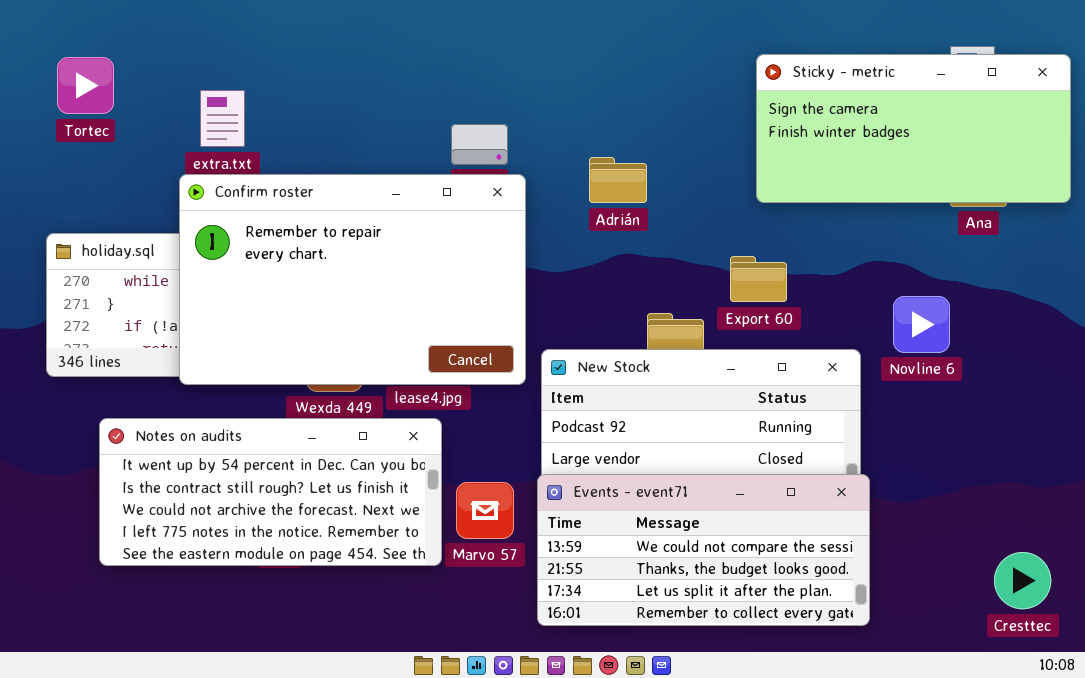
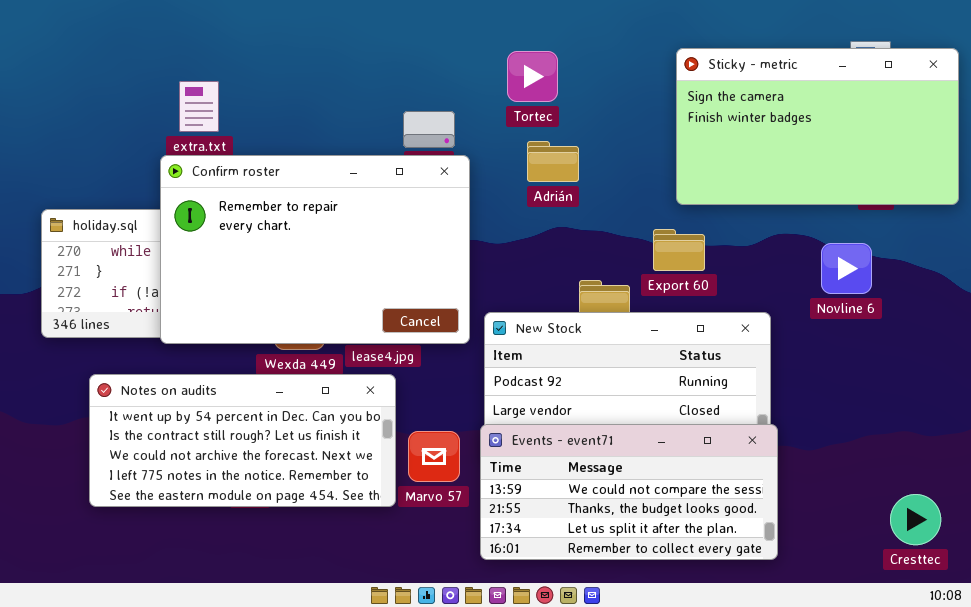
Sticky - metric: [756,54,1071,203] -> [676,48,959,205], resized
Tortec: [57,57,114,114] -> [507,51,558,102], moved
Novline 6: [893,296,950,353] -> [821,243,872,294], moved

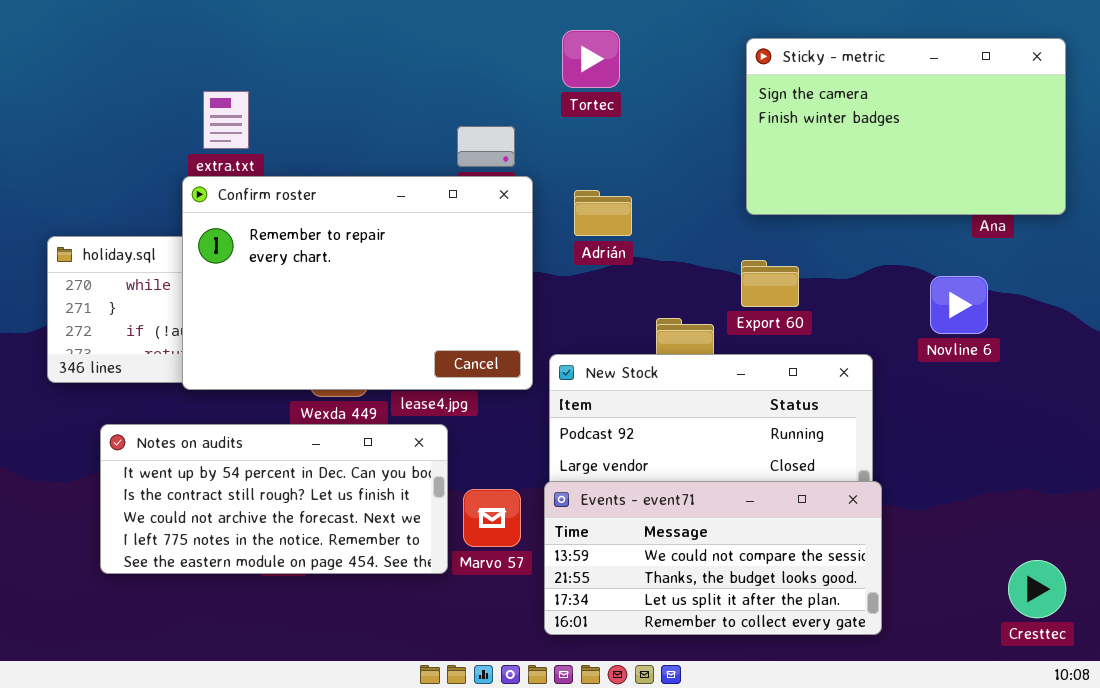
Sticky - metric: [676,48,959,205] -> [746,38,1066,215], moved
Tortec: [507,51,558,102] -> [562,30,620,88], moved
Adrián: [527,141,579,182] -> [574,190,632,236], moved

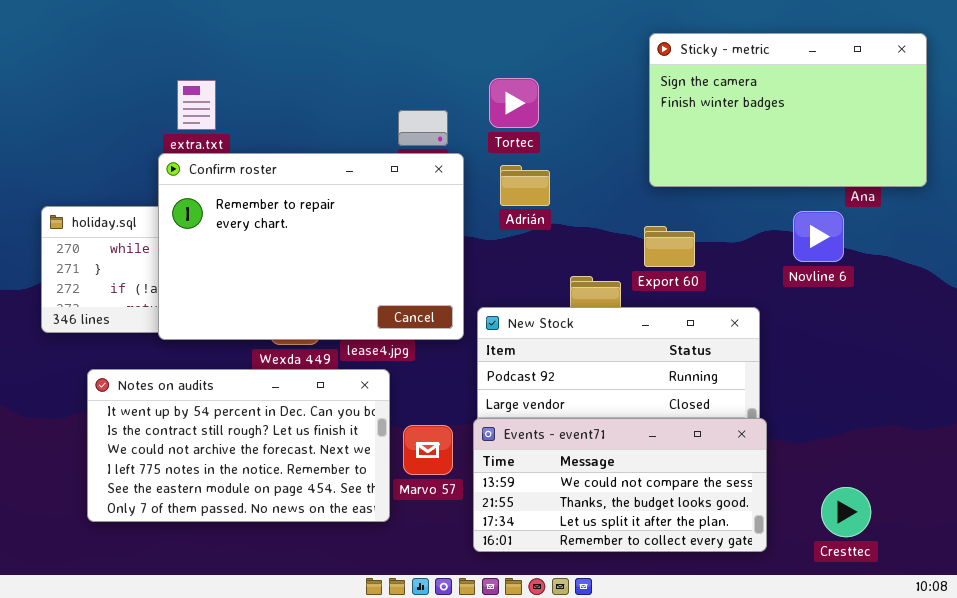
Tortec: [562,30,620,88] -> [489,78,539,128], moved
Novline 6: [930,276,988,334] -> [793,211,844,262], moved
Notes on audits: [100,424,448,574] -> [87,369,390,522], resized
Cresttec: [1008,560,1066,618] -> [821,487,871,537], moved

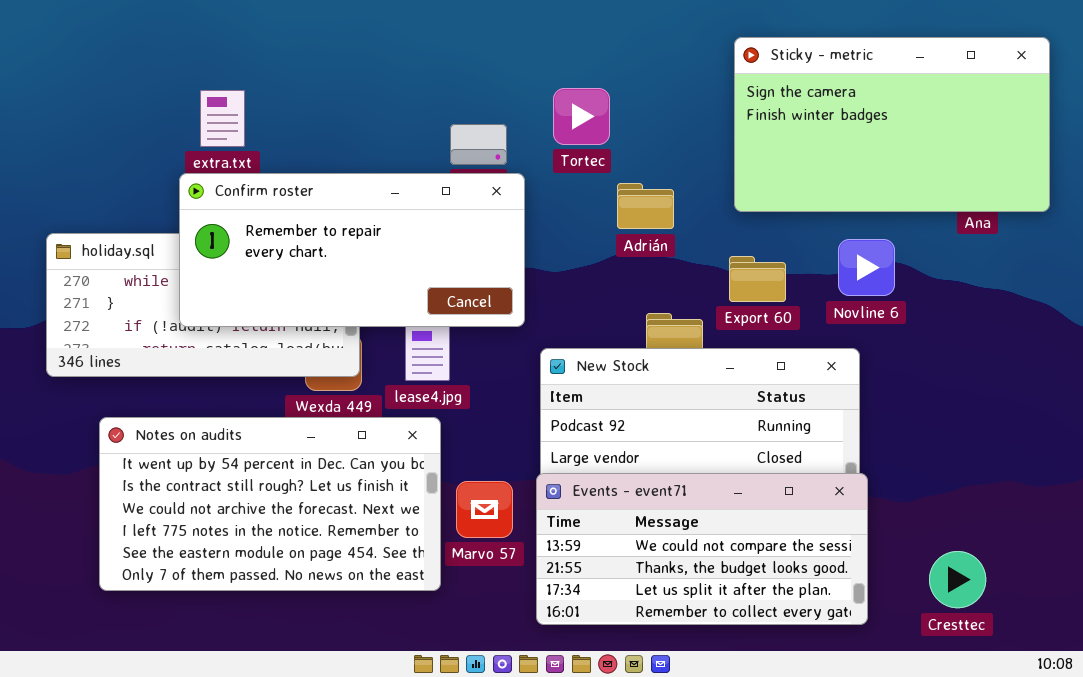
Confirm roster: [158,153,464,340] -> [179,173,525,327], resized
Adrián: [500,165,550,206] -> [617,183,674,229], moved
Novline 6: [793,211,844,262] -> [838,239,895,296], moved

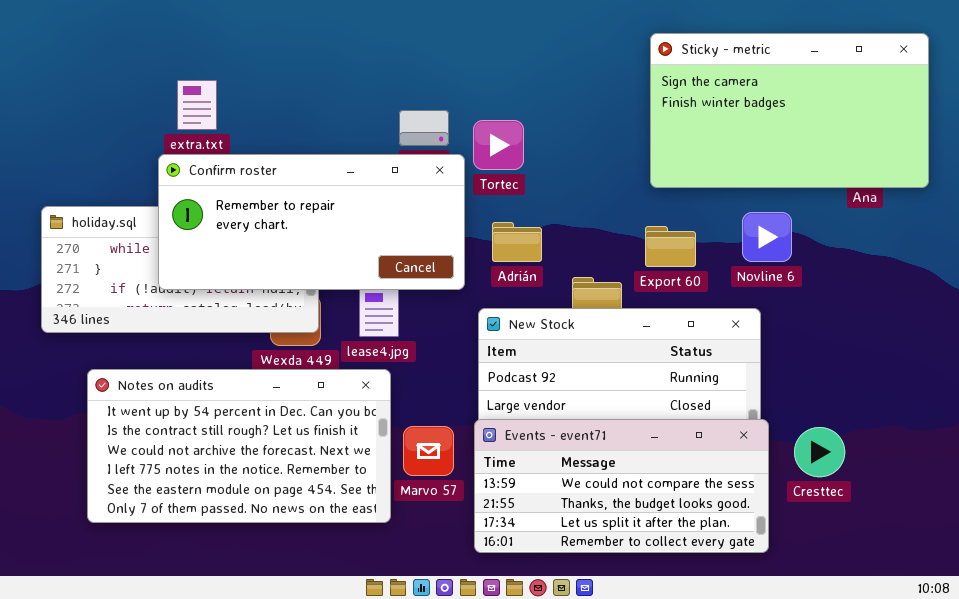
Tortec: [553,88,610,145] -> [473,120,524,170], moved
Adrián: [617,183,674,229] -> [492,222,542,262], moved
Cresttec: [929,551,986,608] -> [794,427,845,477], moved

